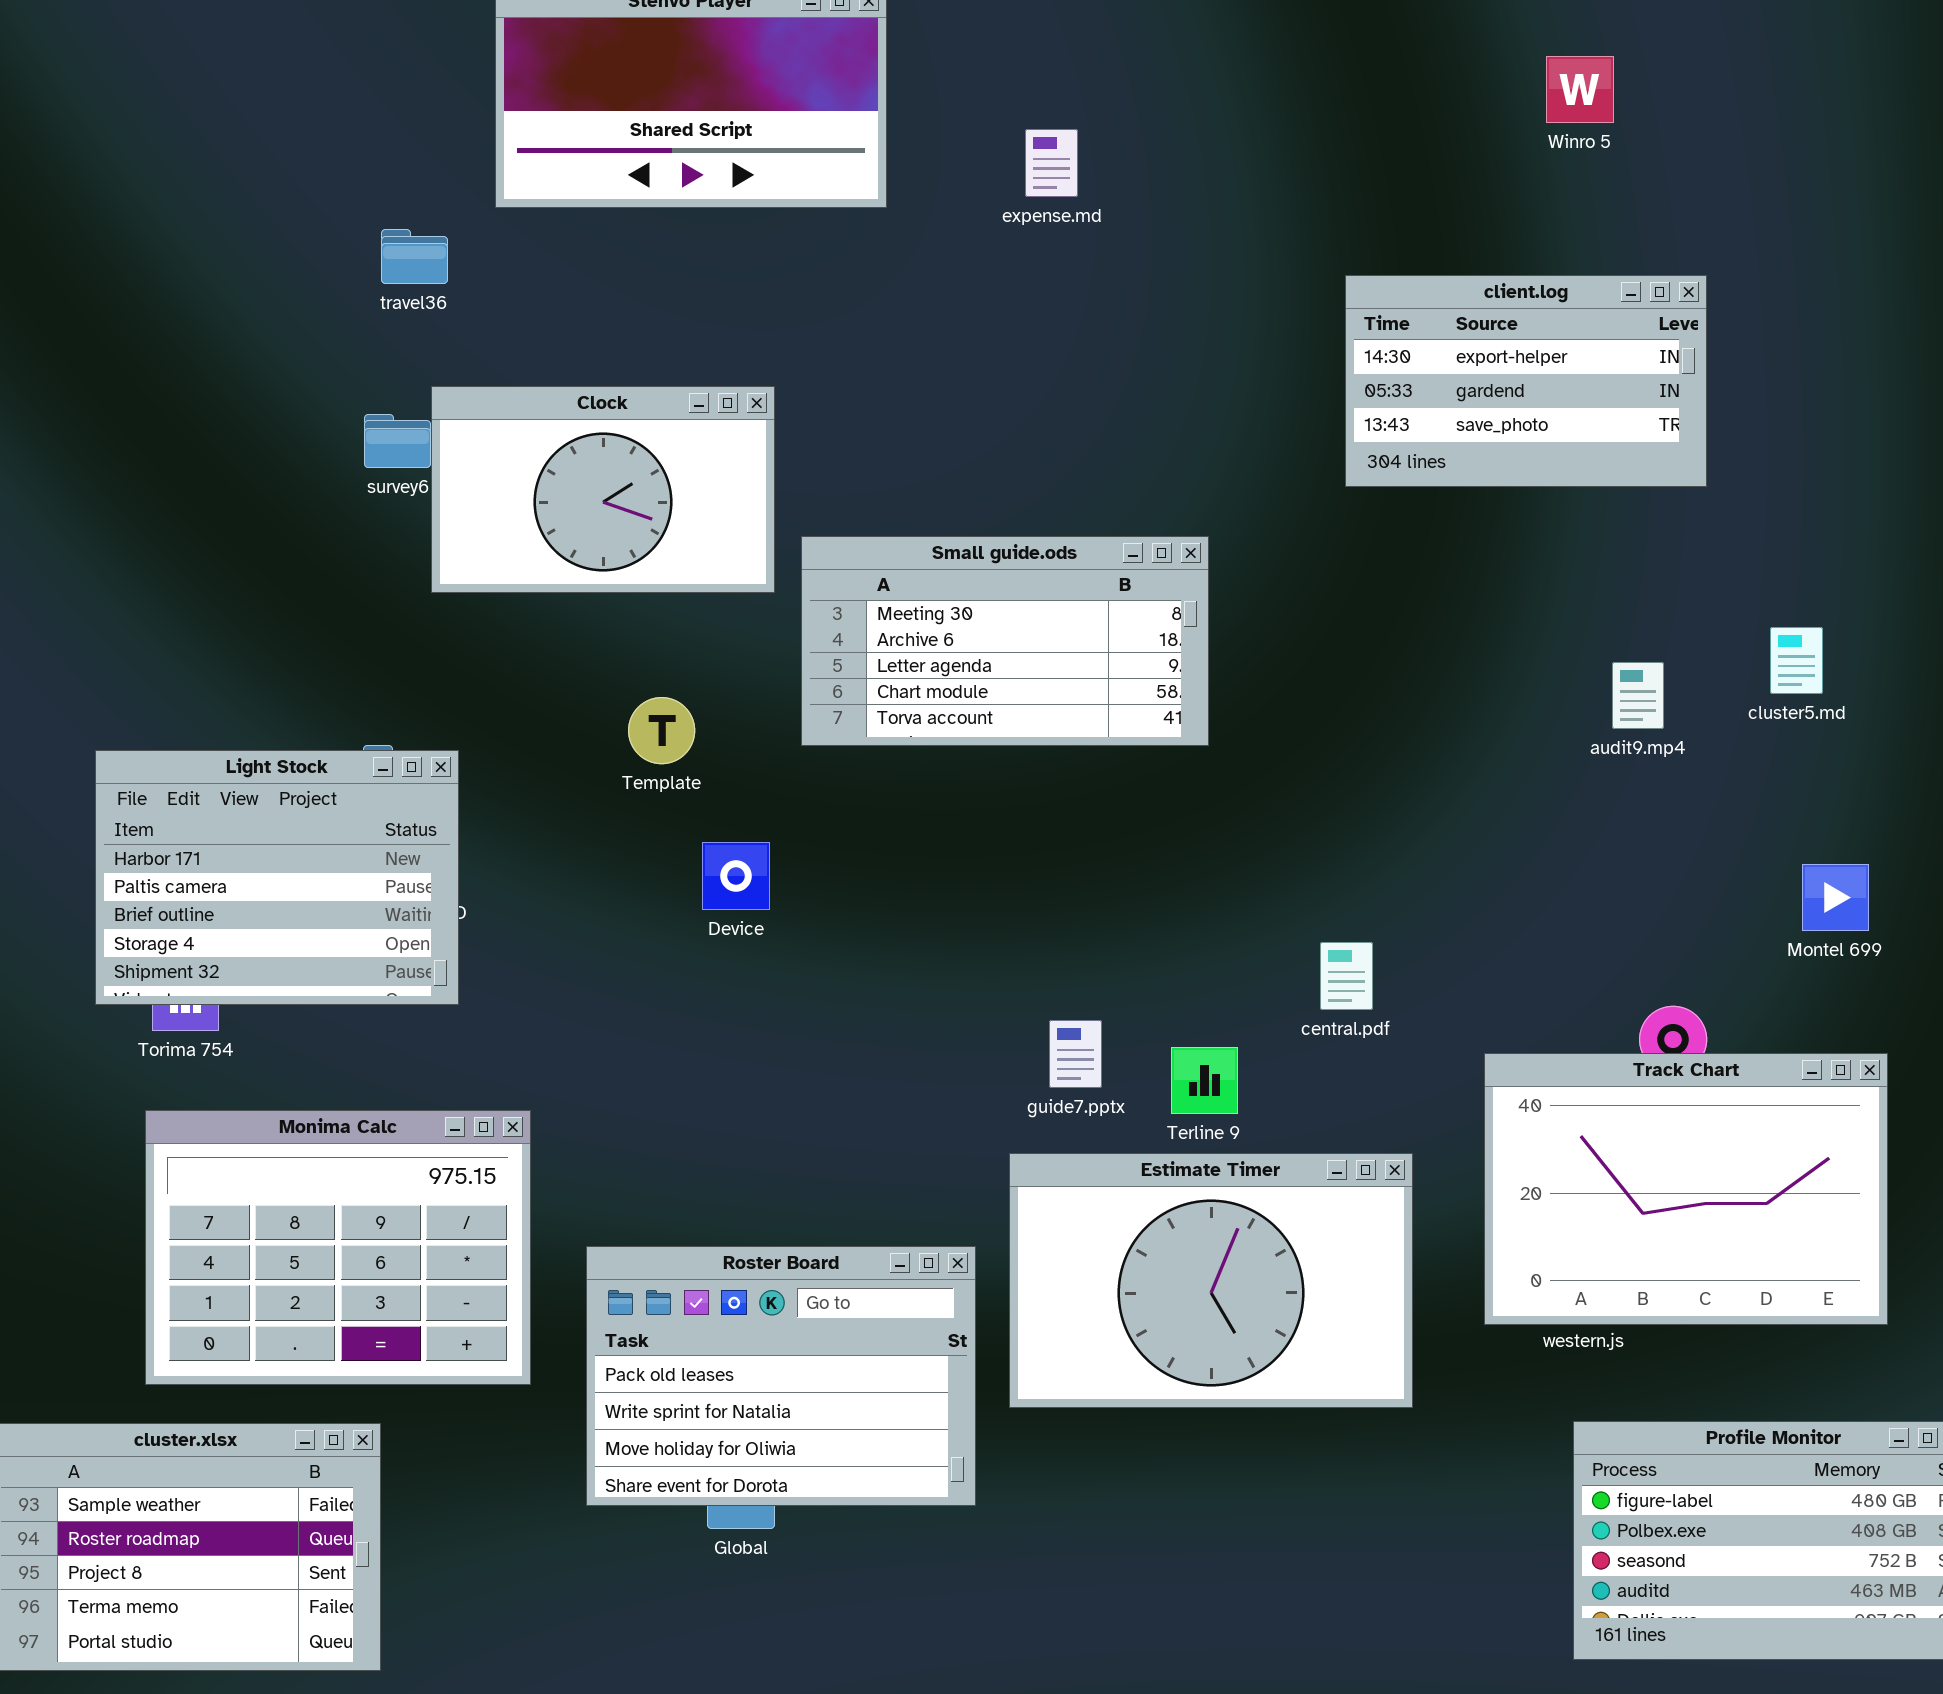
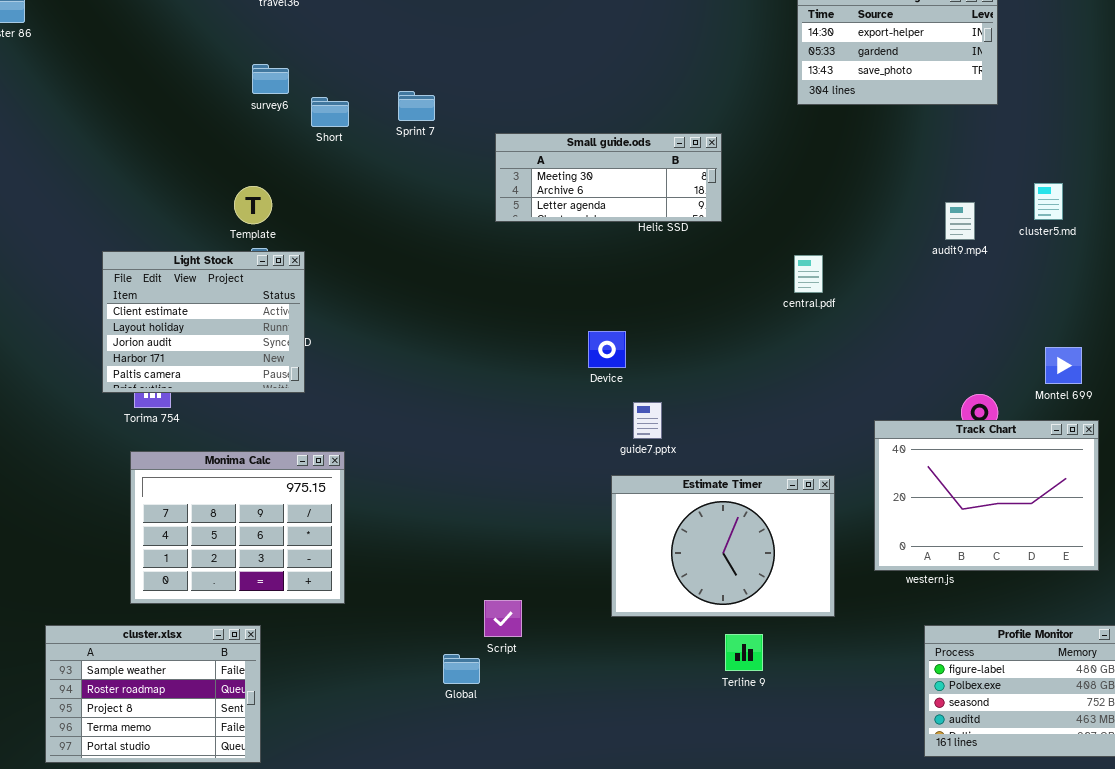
Clock: [431,386,775,593] -> none, closed
Small guide.ods: [801,536,1209,746] -> [495,133,722,222], resized
Template: [628,697,695,764] -> [234,186,272,224], moved
Light Stock: [95,750,459,1005] -> [102,251,305,393], scrolled up 3 rows
Device: [702,842,770,910] -> [588,331,626,368], moved
Montel 699: [1802,864,1869,931] -> [1045,347,1082,384], moved
central.pdf: [1320,942,1373,1010] -> [794,255,823,293], moved
Terline 9: [1171,1047,1238,1114] -> [725,634,763,671], moved
Roster Board: [586,1246,976,1506] -> none, closed

